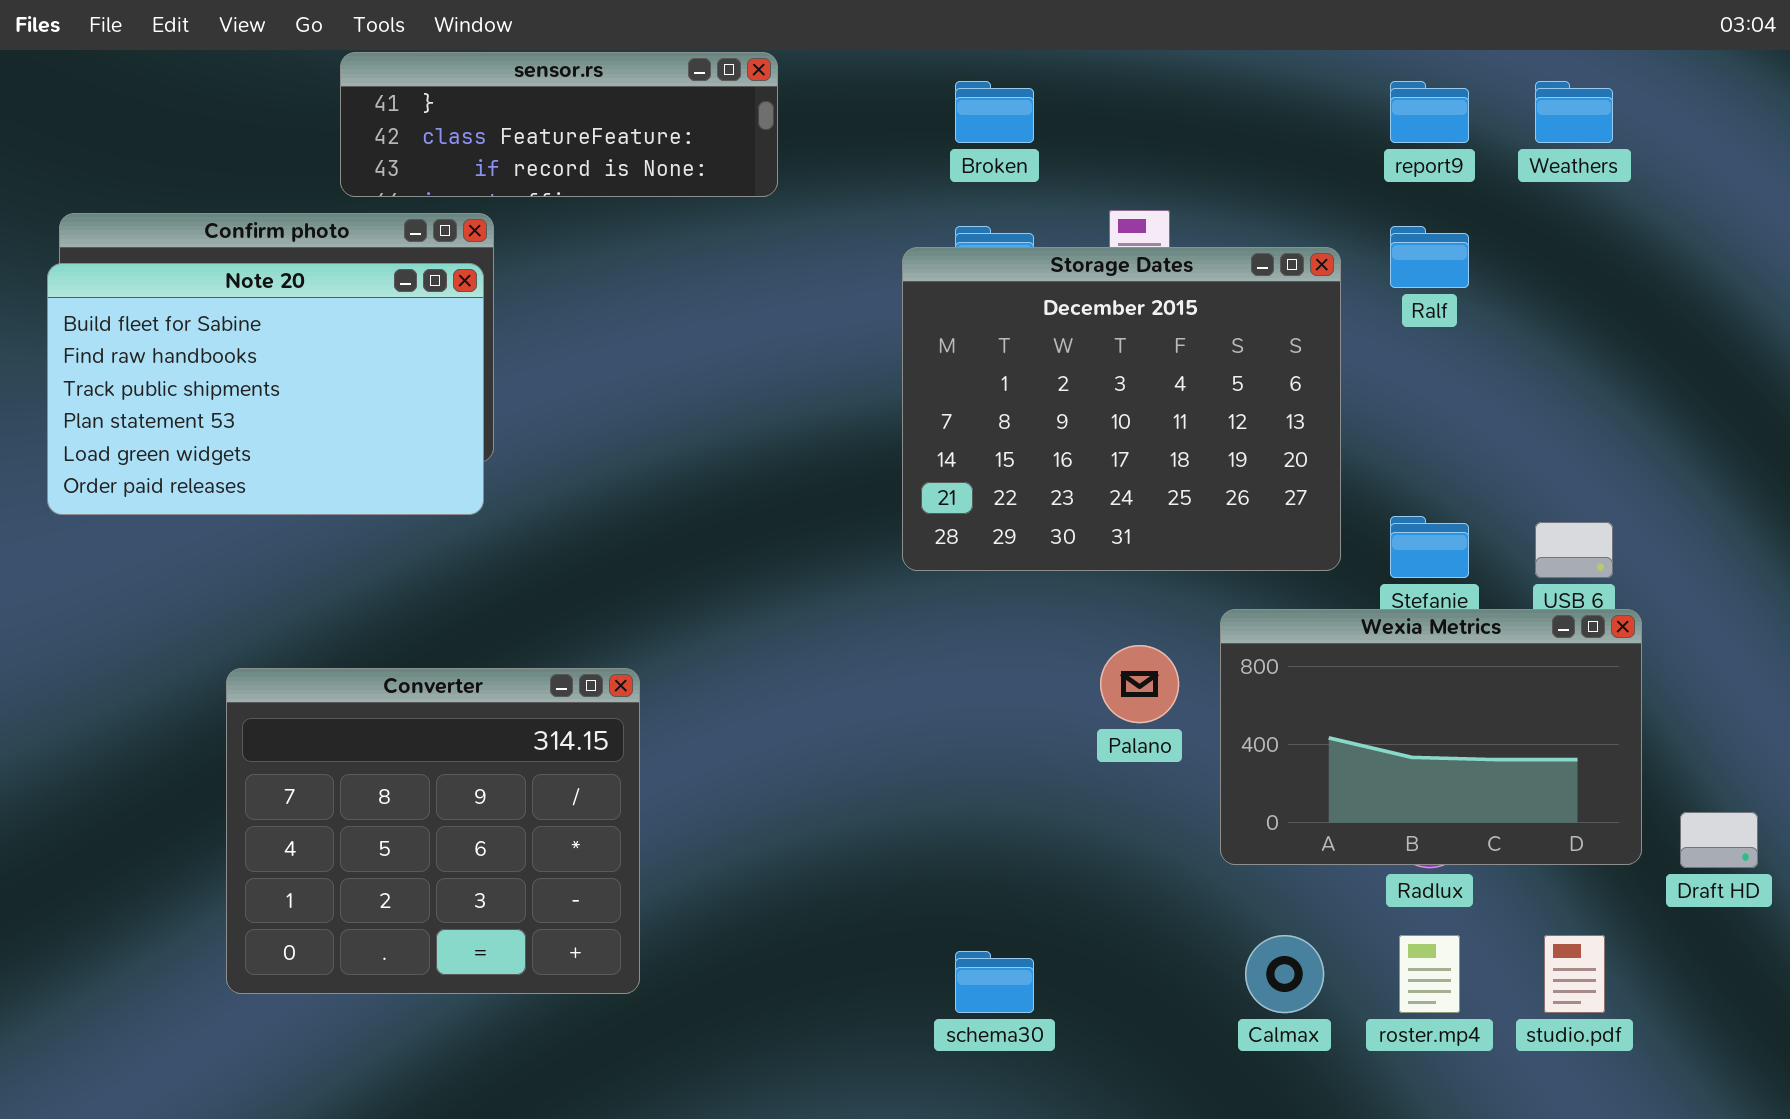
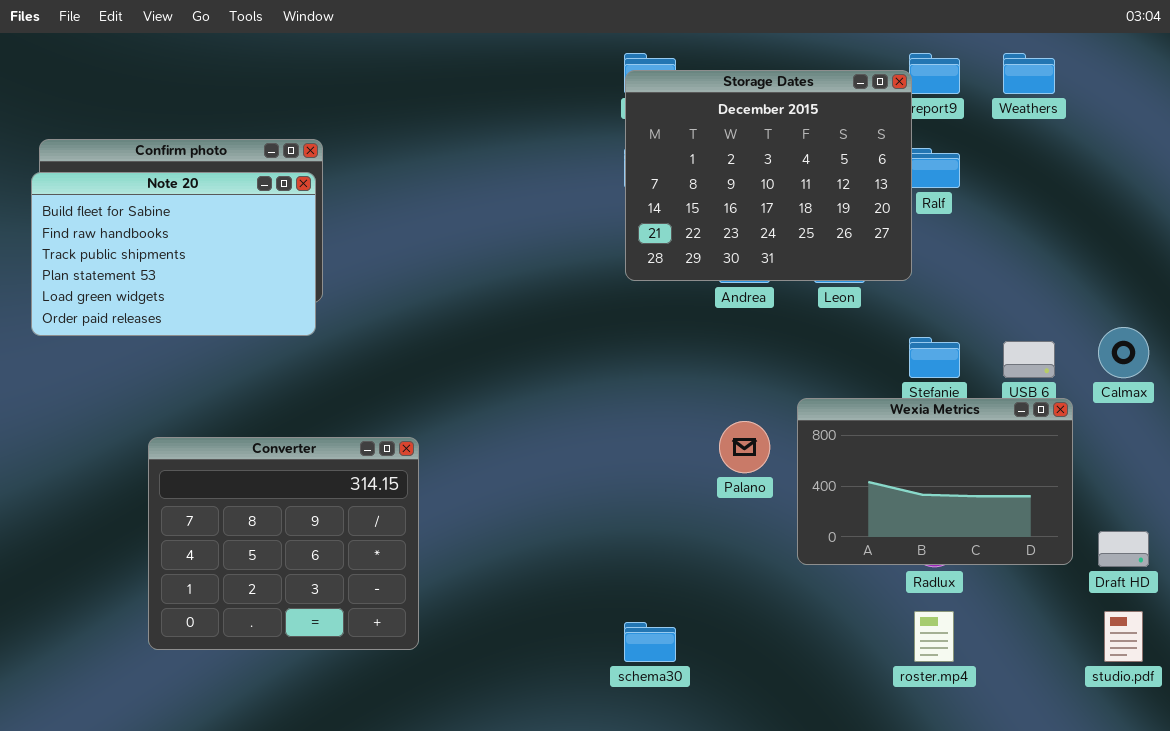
sensor.rs: [340,52,778,197] -> none, closed
Storage Dates: [902,247,1341,571] -> [625,70,912,281], moved
Calmax: [1245,935,1324,1013] -> [1098,327,1149,378], moved
studio.pdf: [1544,935,1605,1013] -> [1104,611,1143,662], moved

